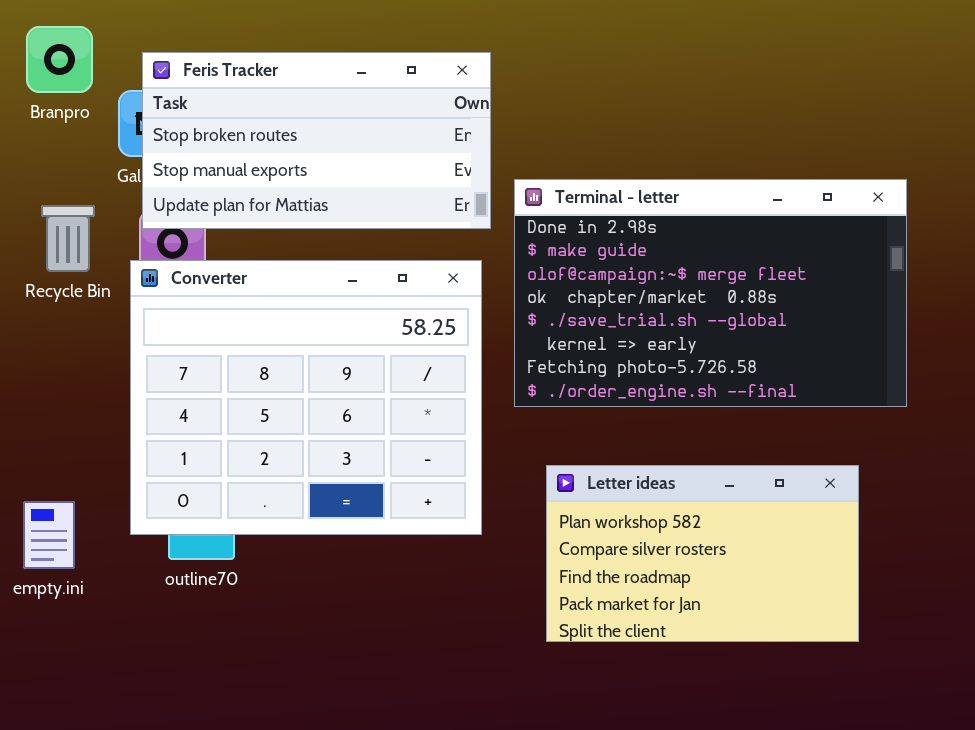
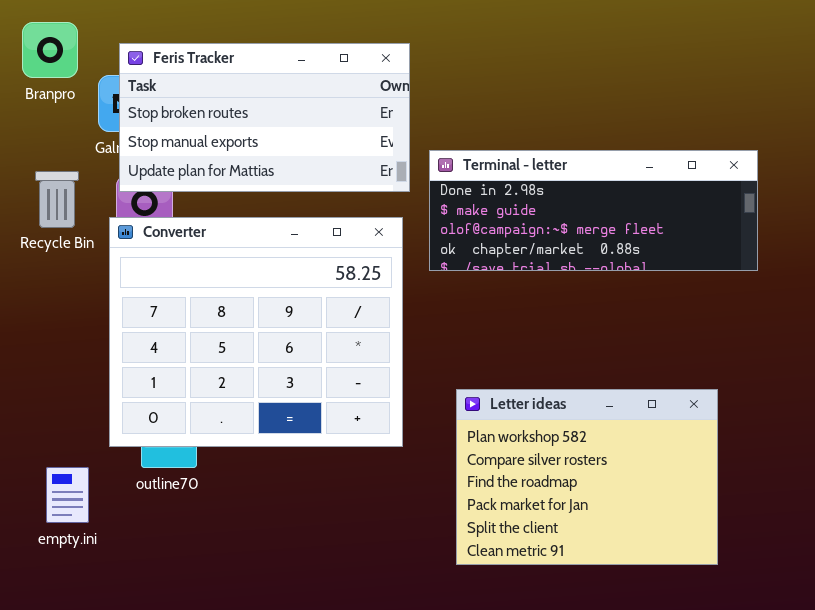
Terminal - letter: [514,179,907,407] -> [429,150,758,271], resized
Letter ideas: [546,465,859,642] -> [456,389,718,565], resized
empty.ini: [23,501,75,569] -> [46,467,89,523], moved

